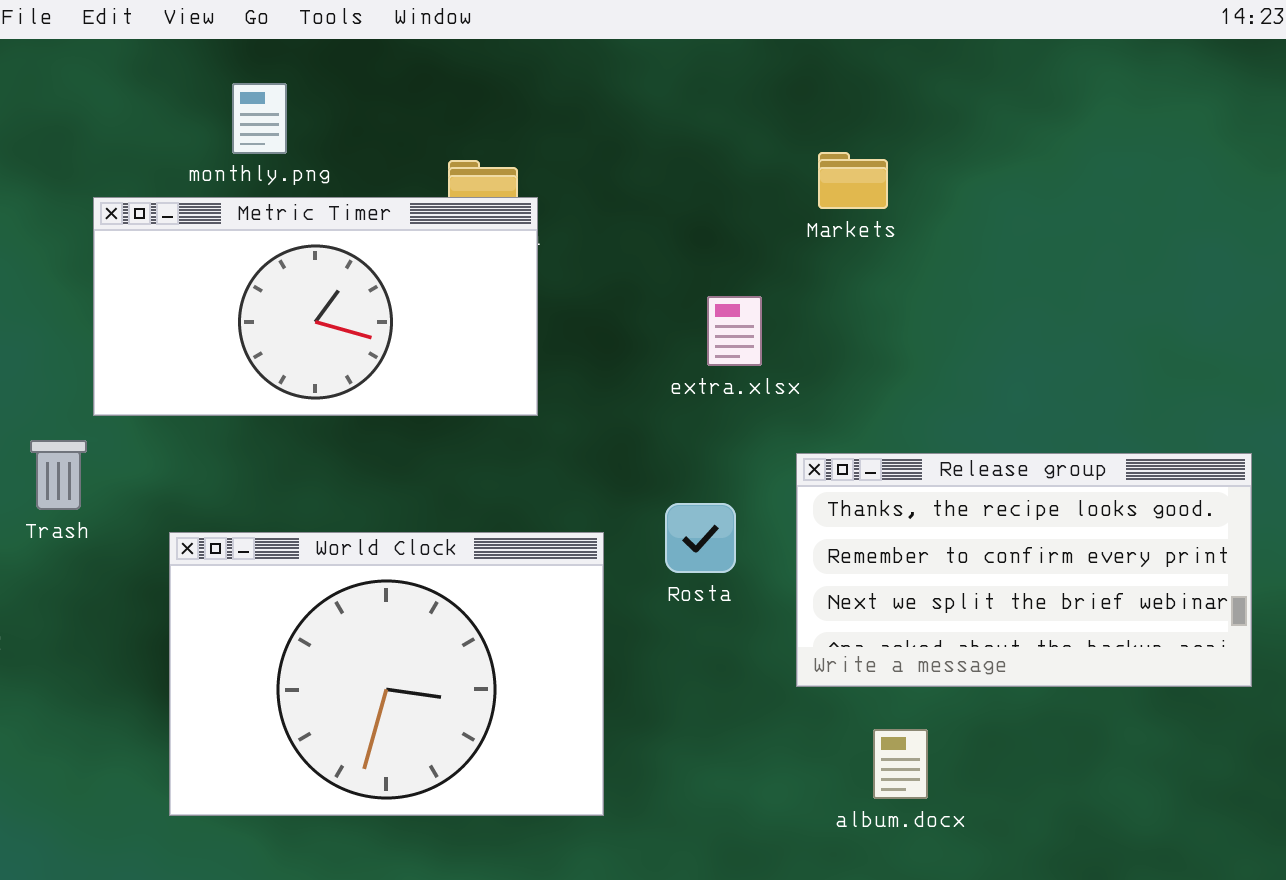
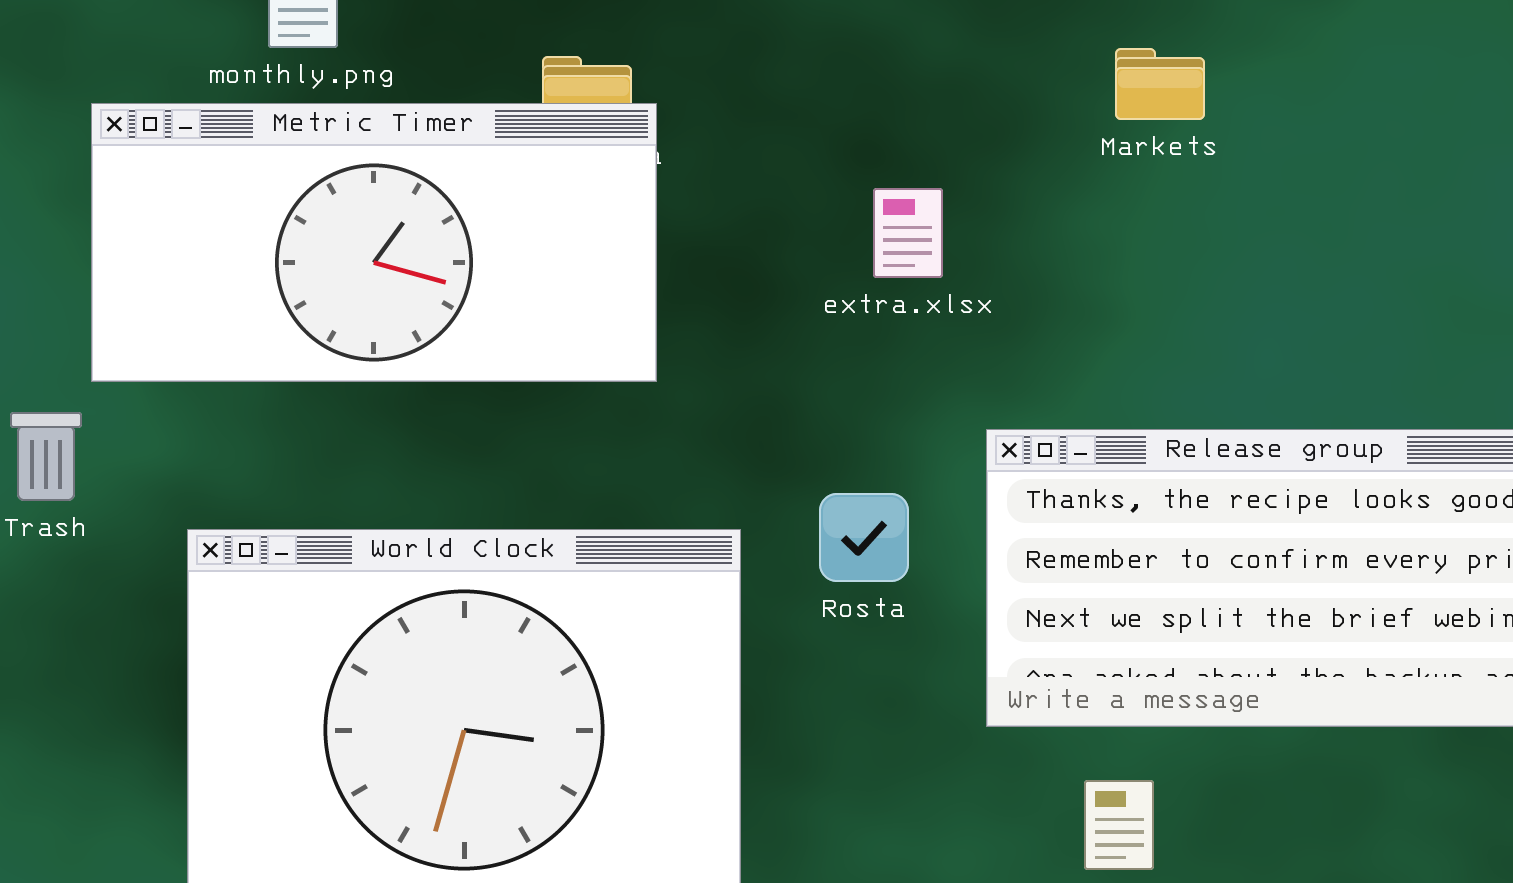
Markets: [818,152,888,209] -> [1115,48,1205,120], moved
extra.xlsx: [707,296,762,366] -> [873,188,943,278], moved

